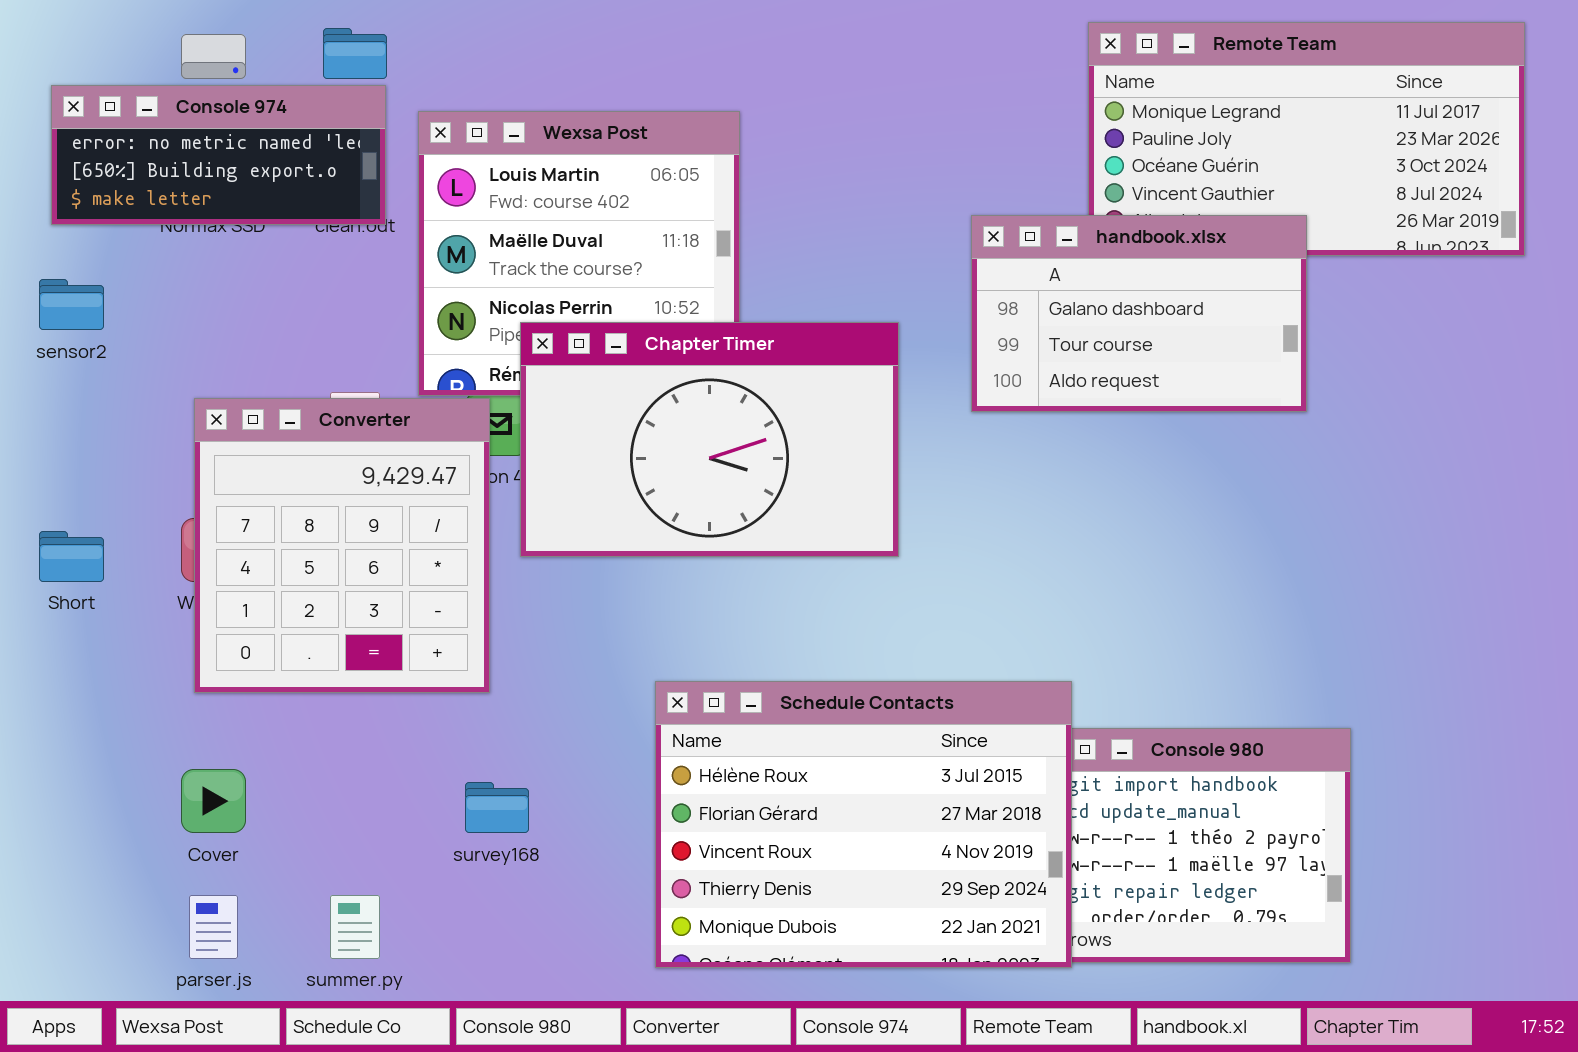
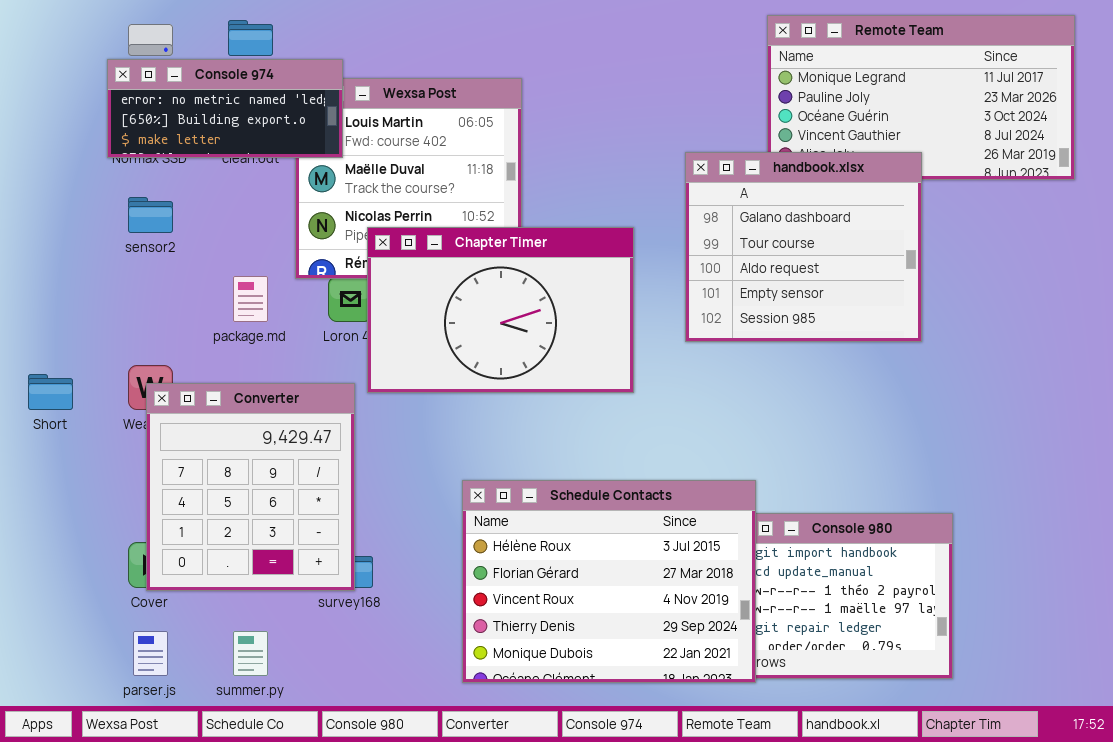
Console 974: [51,85,386,225] -> [107,59,343,158], moved
handbook.xlsx: [971,215,1307,412] -> [685,152,922,342], resized
sensor2: [39,279,104,330] -> [128,197,173,233], moved
Converter: [194,398,490,693] -> [146,383,355,591], moved

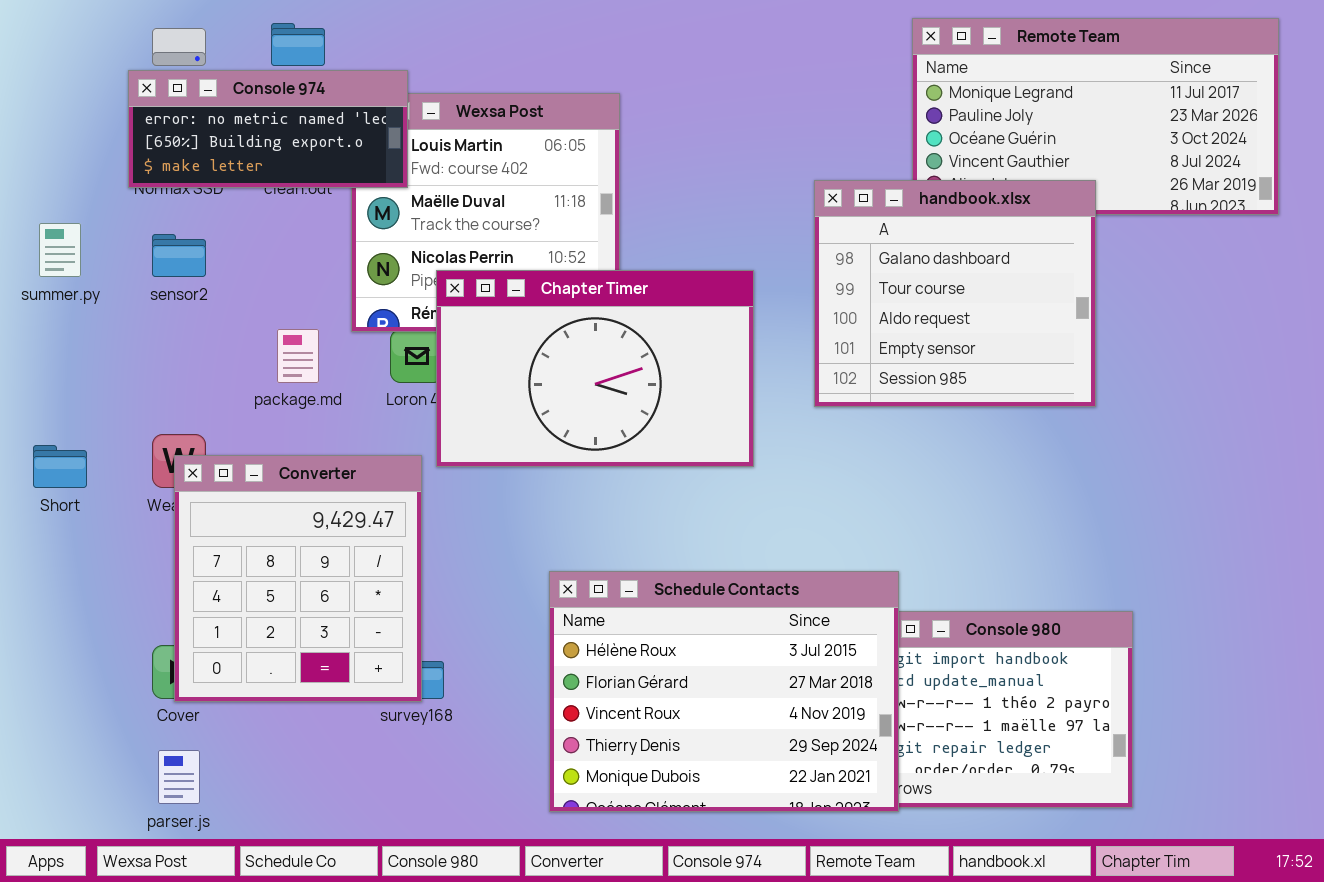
summer.py: [233,631,268,676] -> [39,223,81,277], moved

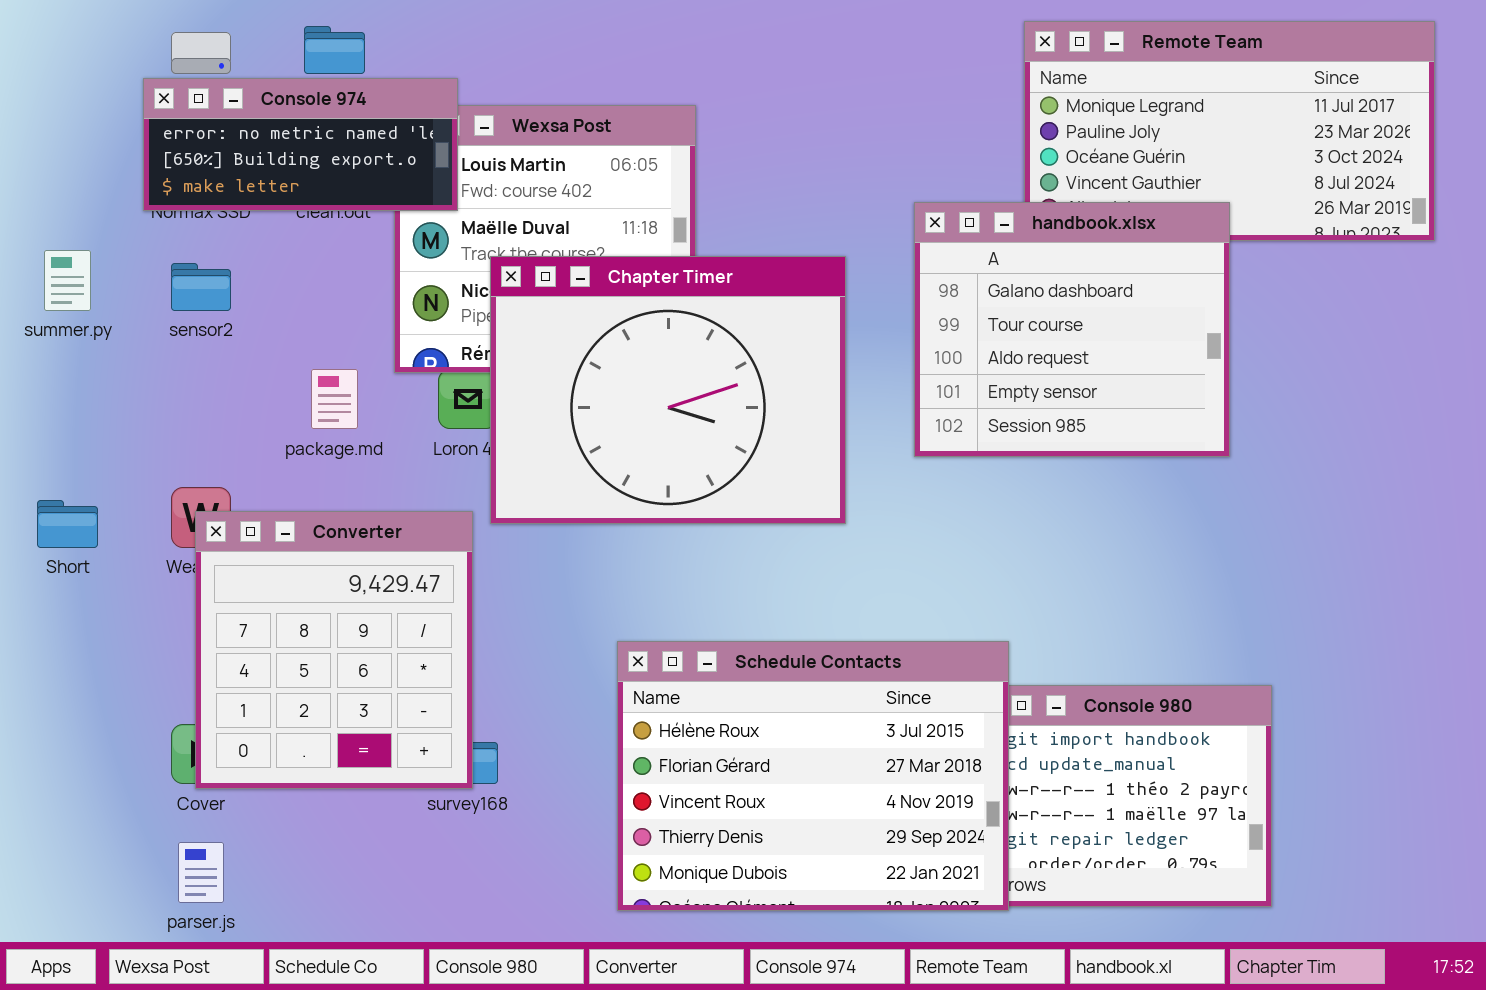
Chapter Timer: [436,270,754,467] -> [490,256,846,524], resized

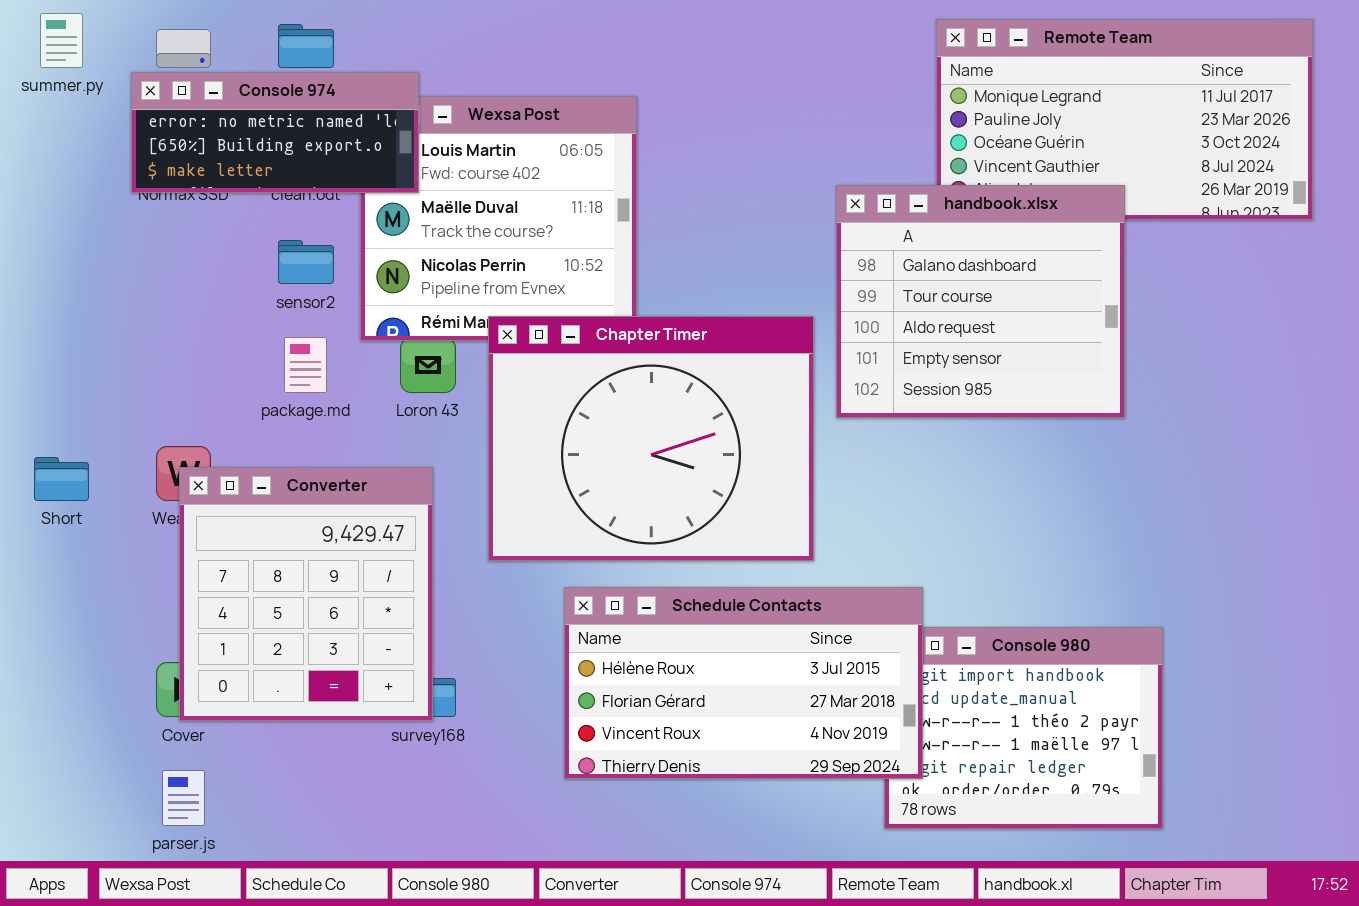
summer.py: [44,250,91,311] -> [40,13,83,68], moved
Chapter Timer: [490,256,846,524] -> [488,316,814,561], moved
sensor2: [171,263,231,311] -> [278,240,334,284], moved
Schedule Contacts: [617,641,1009,911] -> [564,587,923,779], resized

